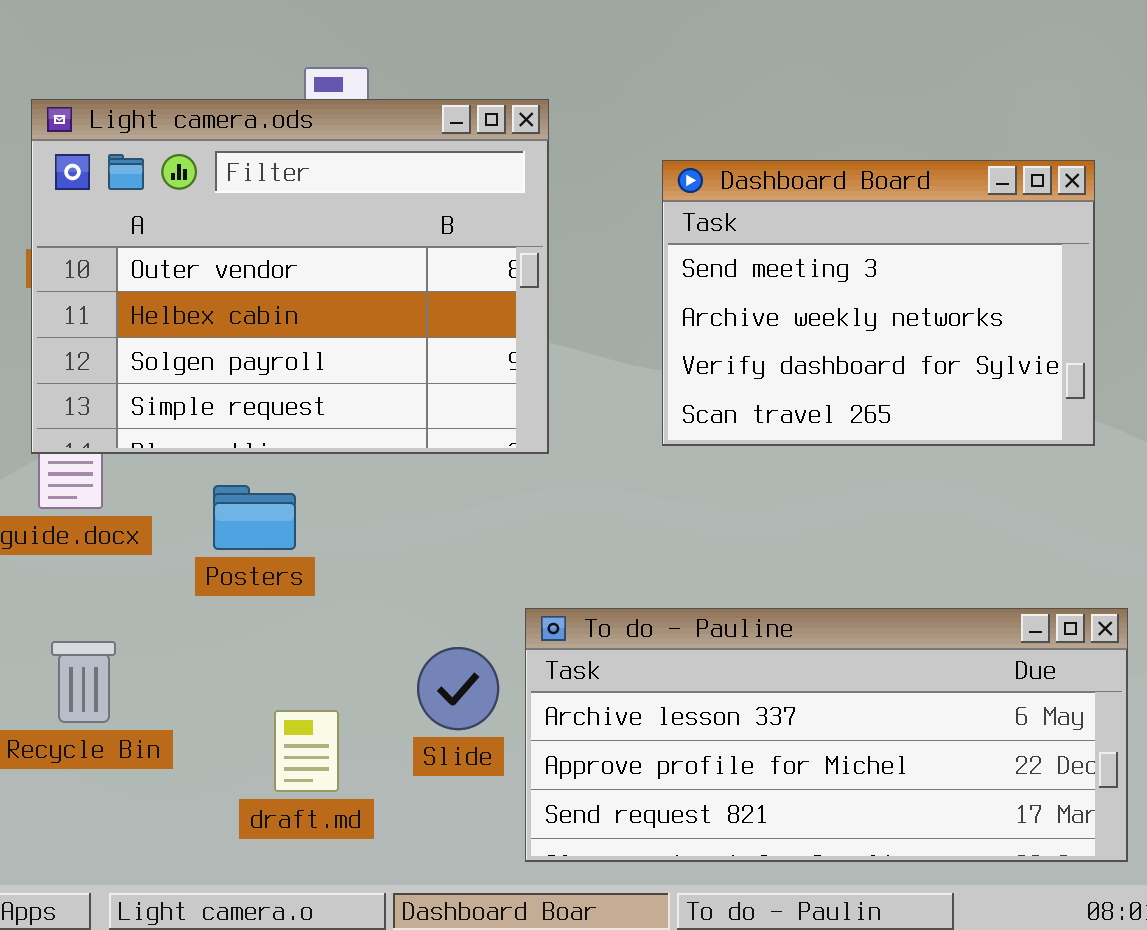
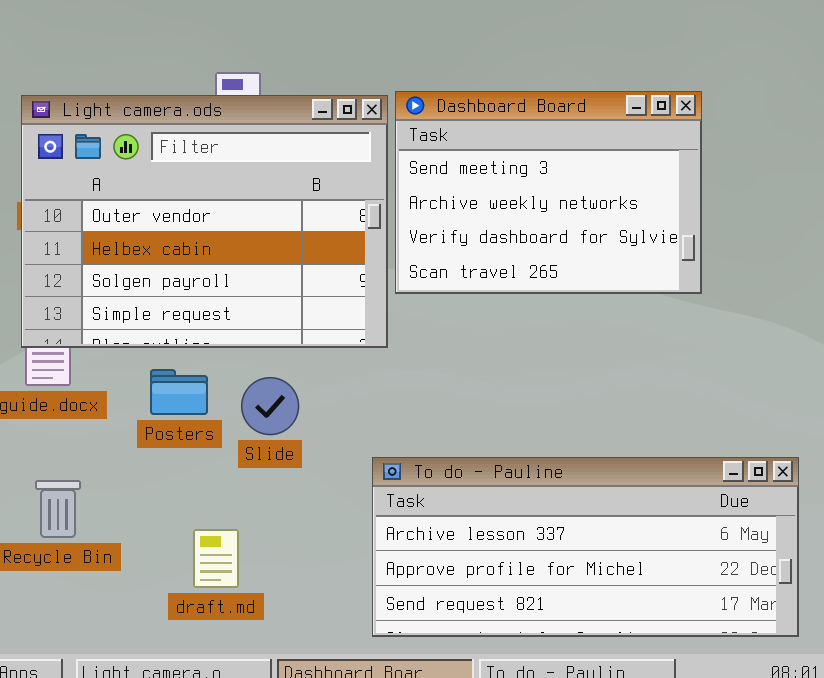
Dashboard Board: [662,160,1095,446] -> [395,91,702,294], moved
Slide: [417,647,499,730] -> [241,377,299,435], moved

